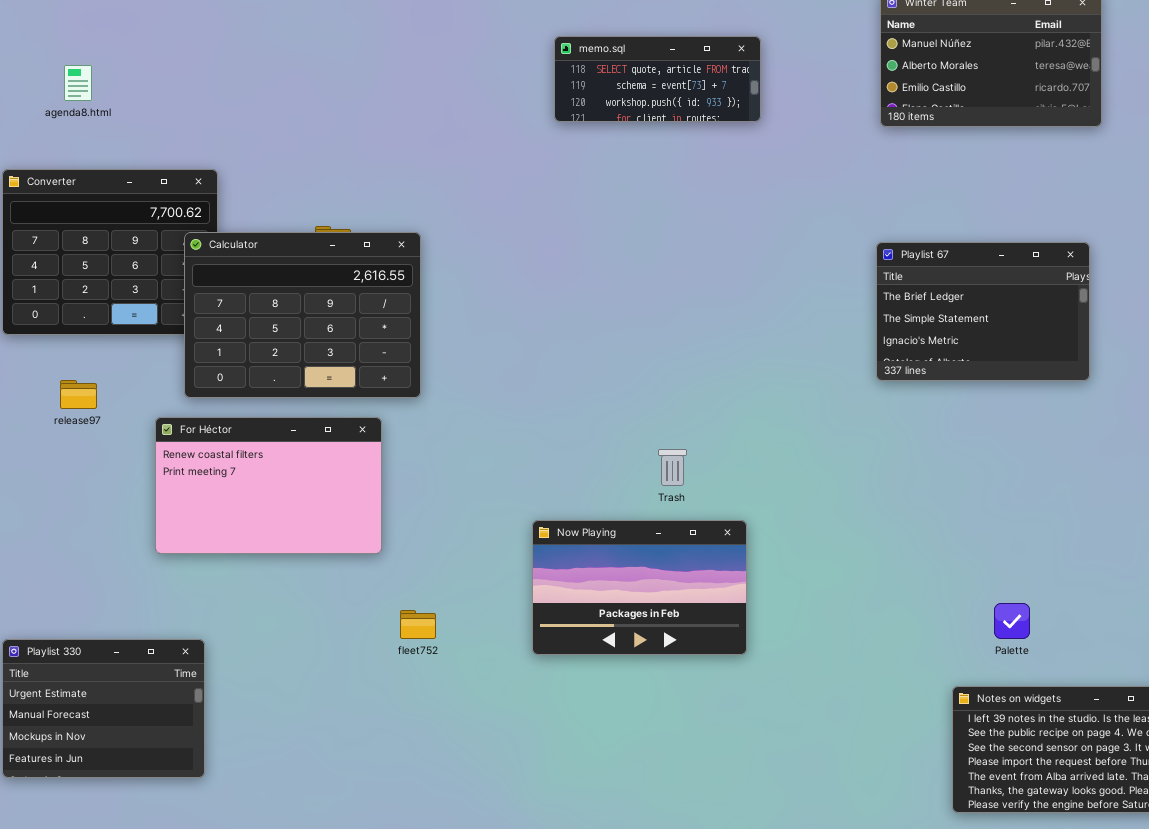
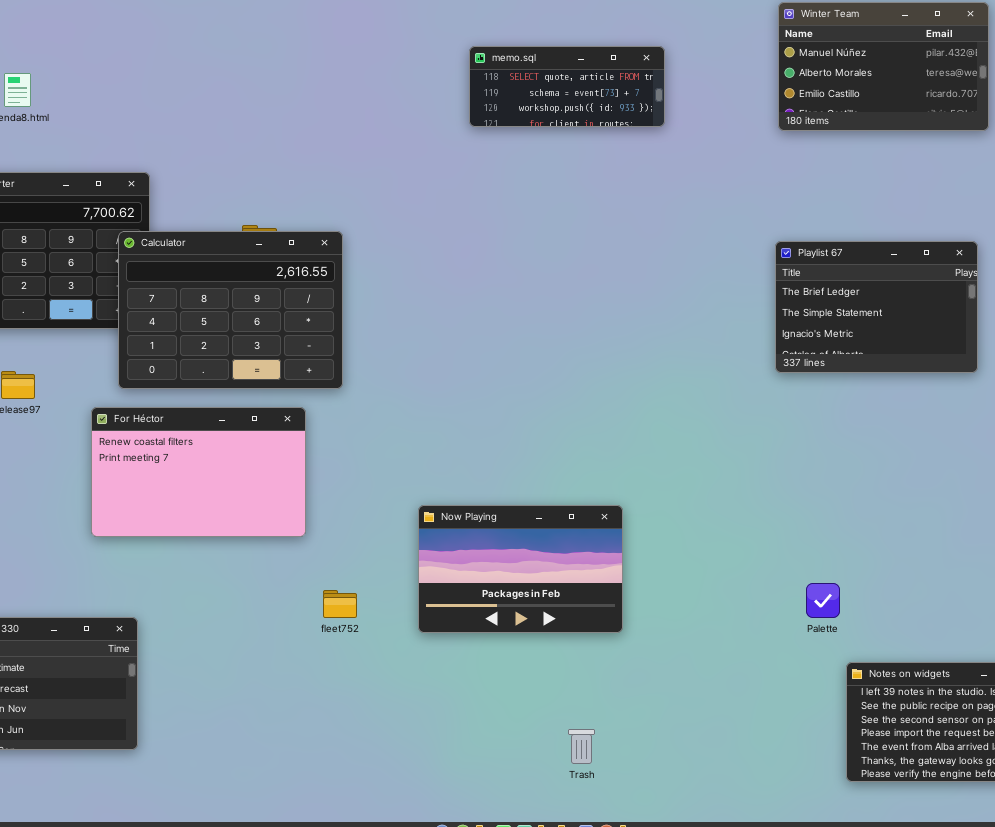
Trash: [658,449,687,486] -> [568,729,595,764], moved
Now Playing: [532,520,747,655] -> [418,505,623,633], moved
Palette: [994,603,1030,639] -> [806,583,840,618], moved

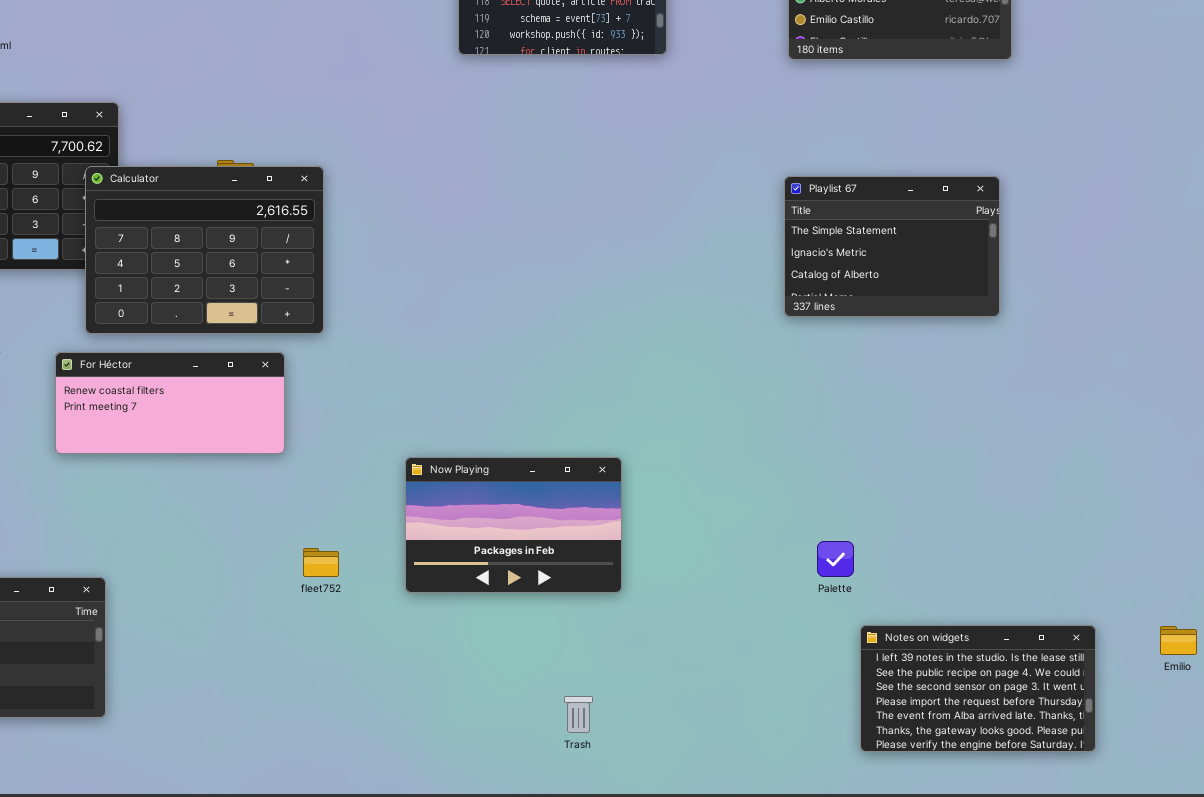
Playlist 67: [775,241,978,373] -> [784,176,1000,317], scrolled down 1 row
For Héctor: [91,407,306,537] -> [55,352,285,454], resized

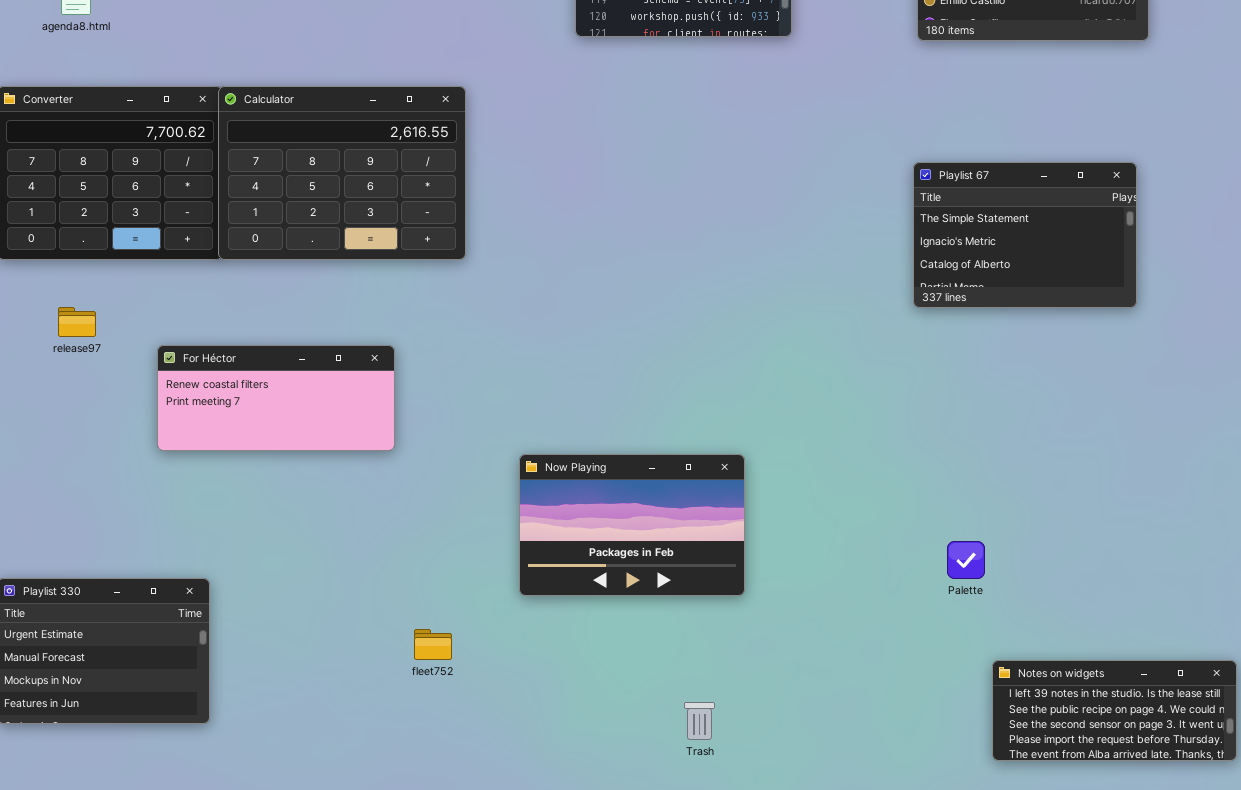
Calculator: [85,166,324,334] -> [218,86,466,260], moved
fleet752: [303,548,339,577] -> [414,629,452,660], moved
Notes on widgets: [860,625,1096,752] -> [992,660,1237,761], resized

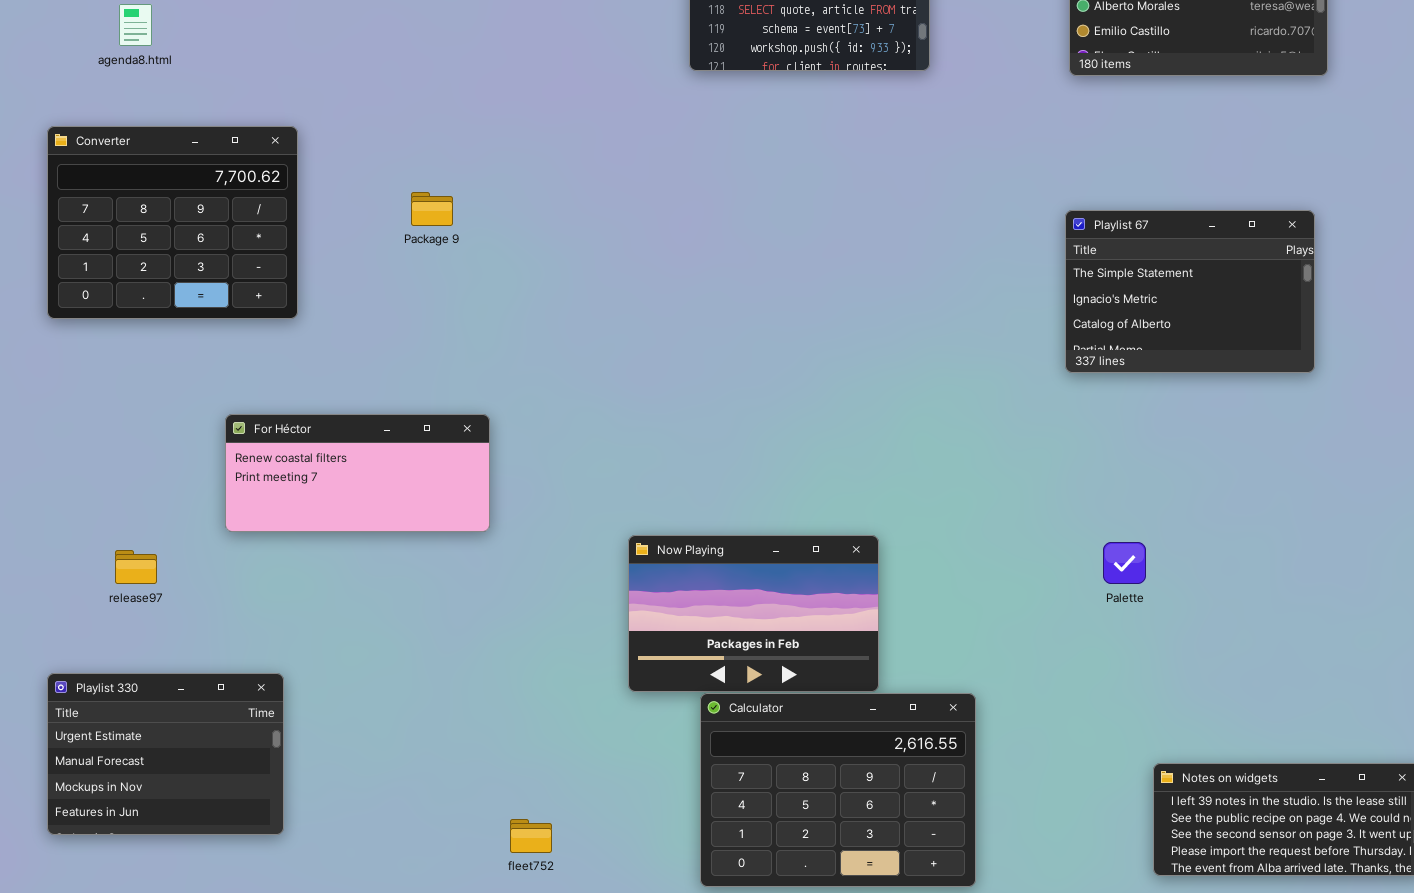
Calculator: [218,86,466,260] -> [700,693,976,887], moved
release97: [58,307,96,337] -> [115,550,157,584], moved
Palette: [947,541,985,579] -> [1103,542,1146,584], moved
fleet752: [414,629,452,660] -> [510,819,552,853], moved

